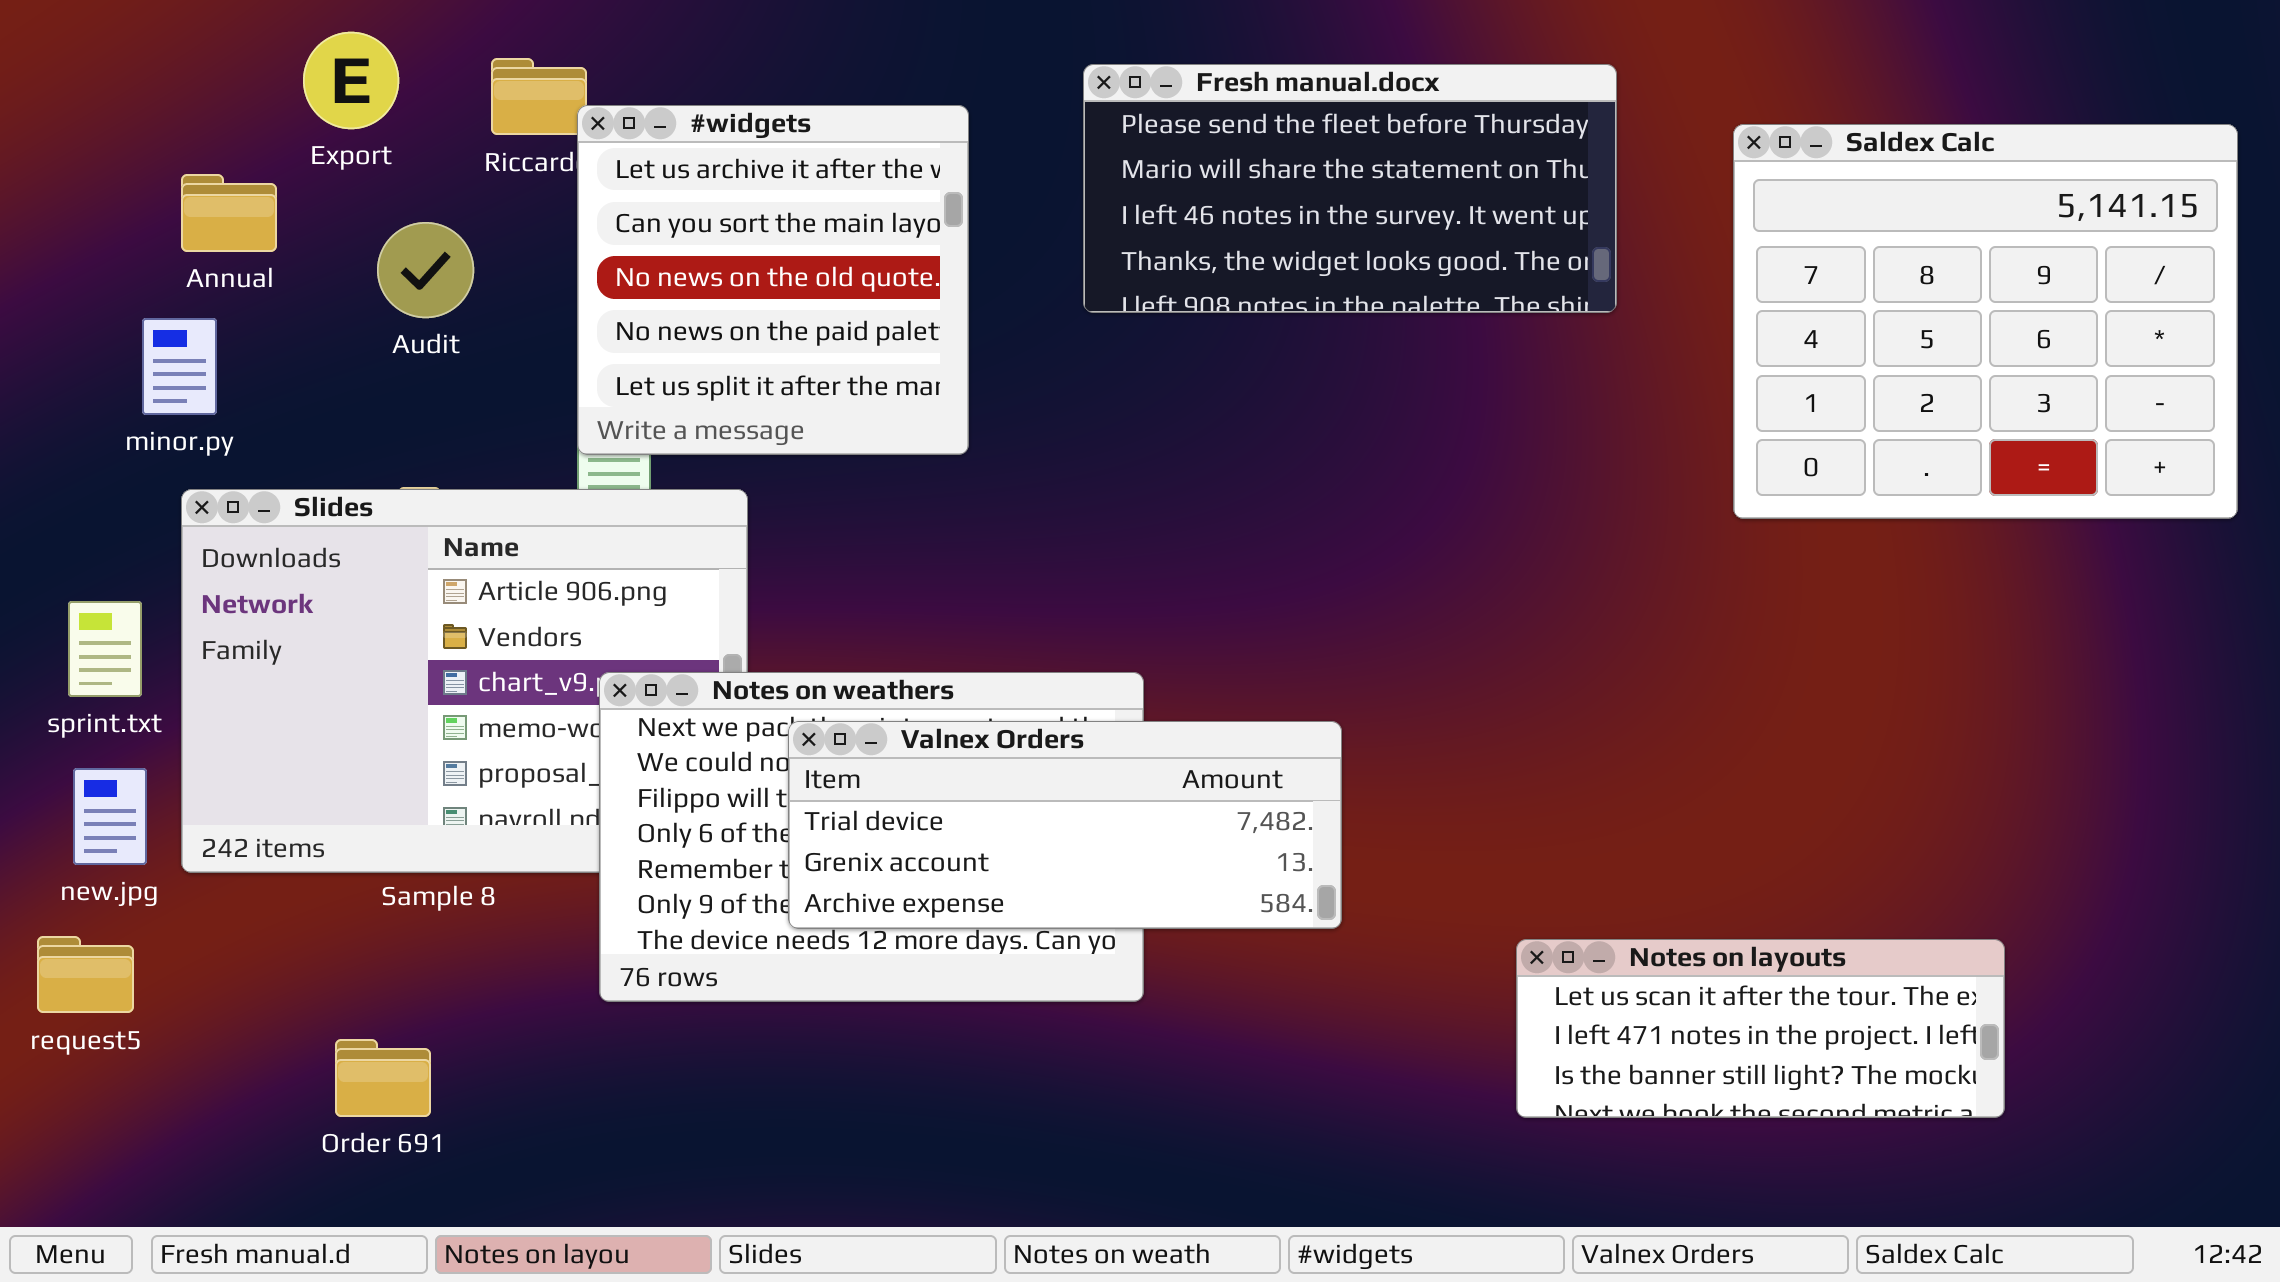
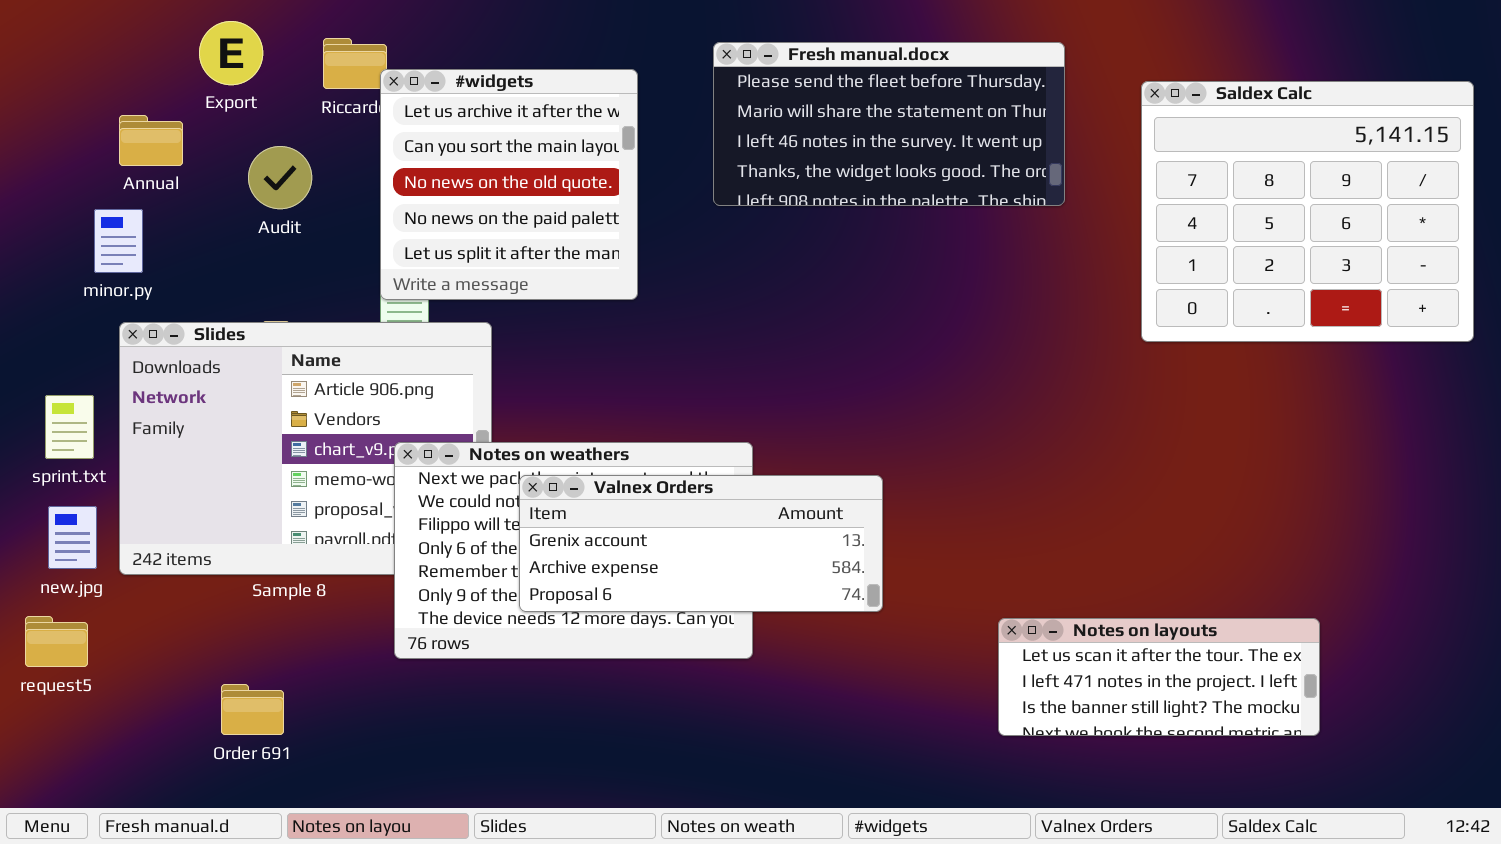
Valnex Orders: [788,721,1342,929] -> [519,475,883,612], scrolled down 1 row

